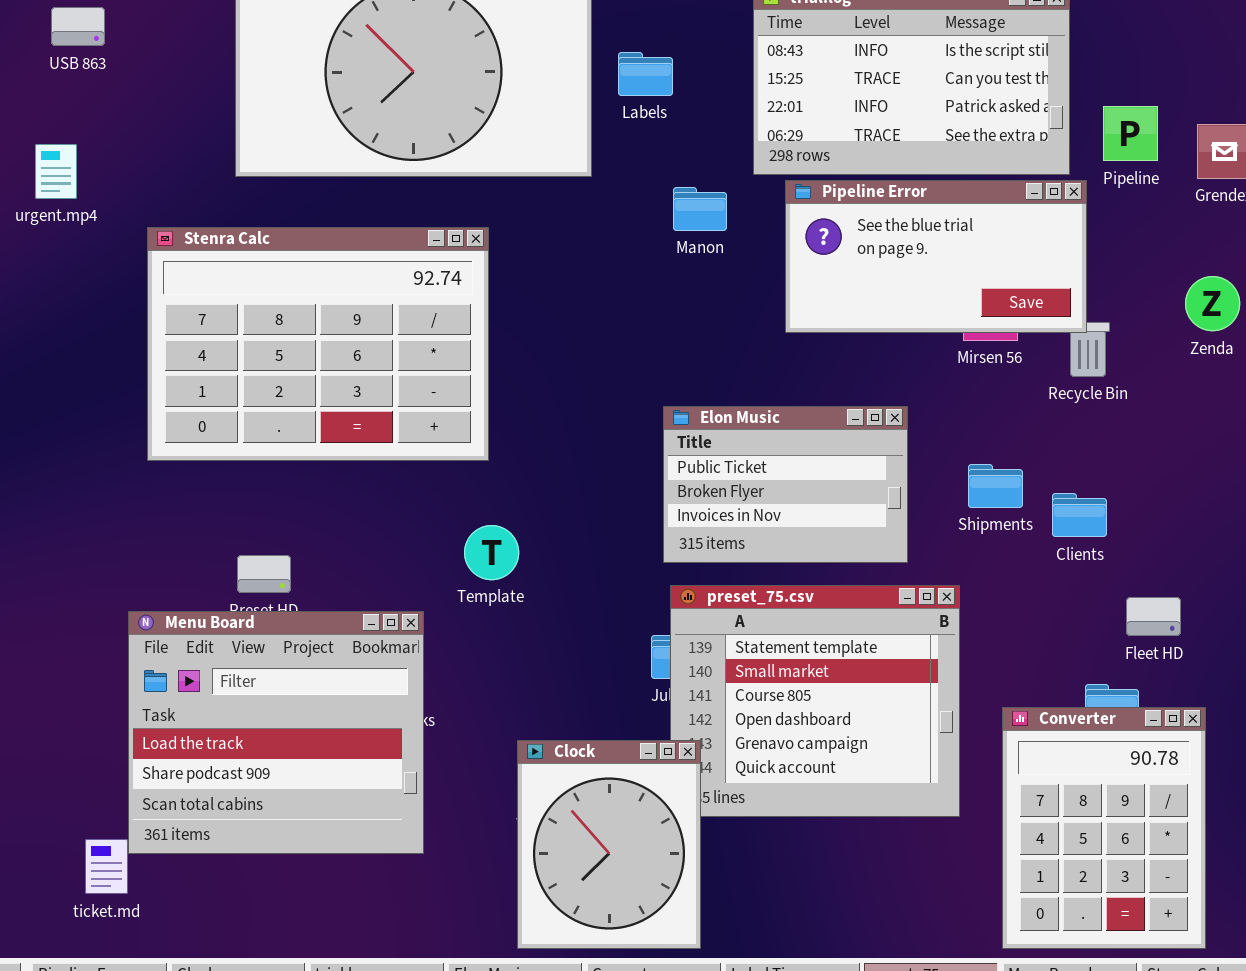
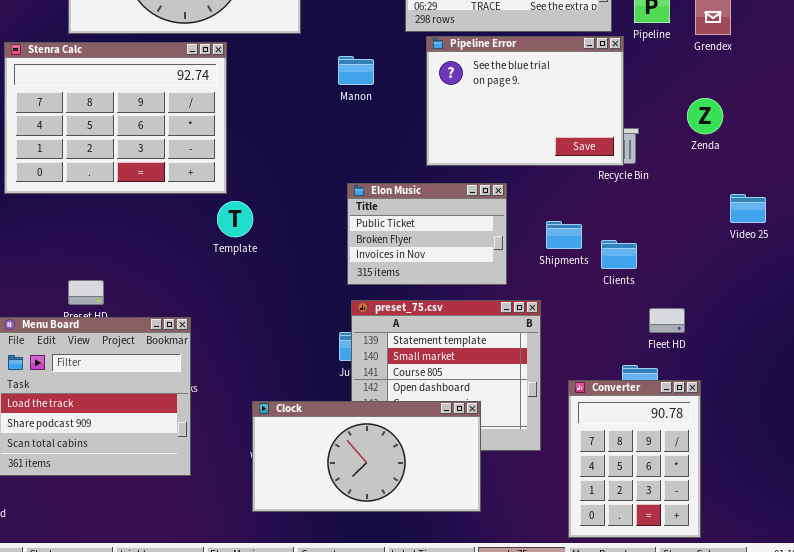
Pipeline Error: [785,180,1087,333] -> [426,36,624,166], resized
Manon: [673,187,727,231] -> [338,56,374,85], moved
Stenra Calc: [147,227,489,461] -> [4,42,227,194], moved
Template: [464,525,519,580] -> [217,201,253,237], moved
Clock: [517,740,701,949] -> [252,401,481,512], resized

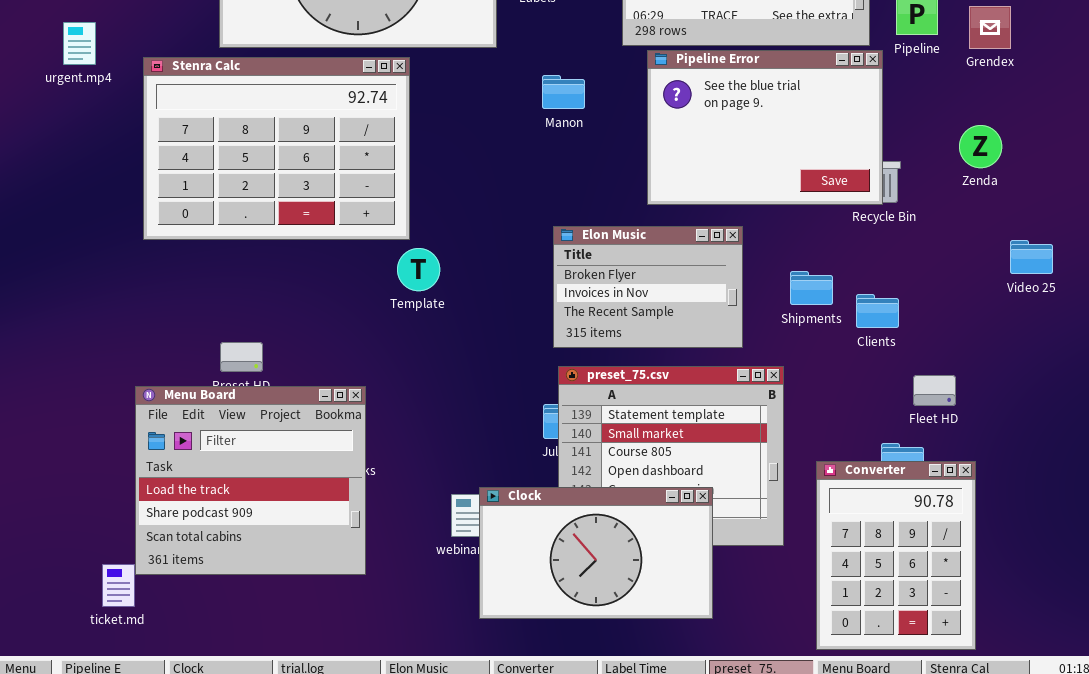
Elon Music: [347,183,507,285] -> [553,226,743,348], scrolled down 1 row
Clock: [252,401,481,512] -> [479,487,713,619], resized

